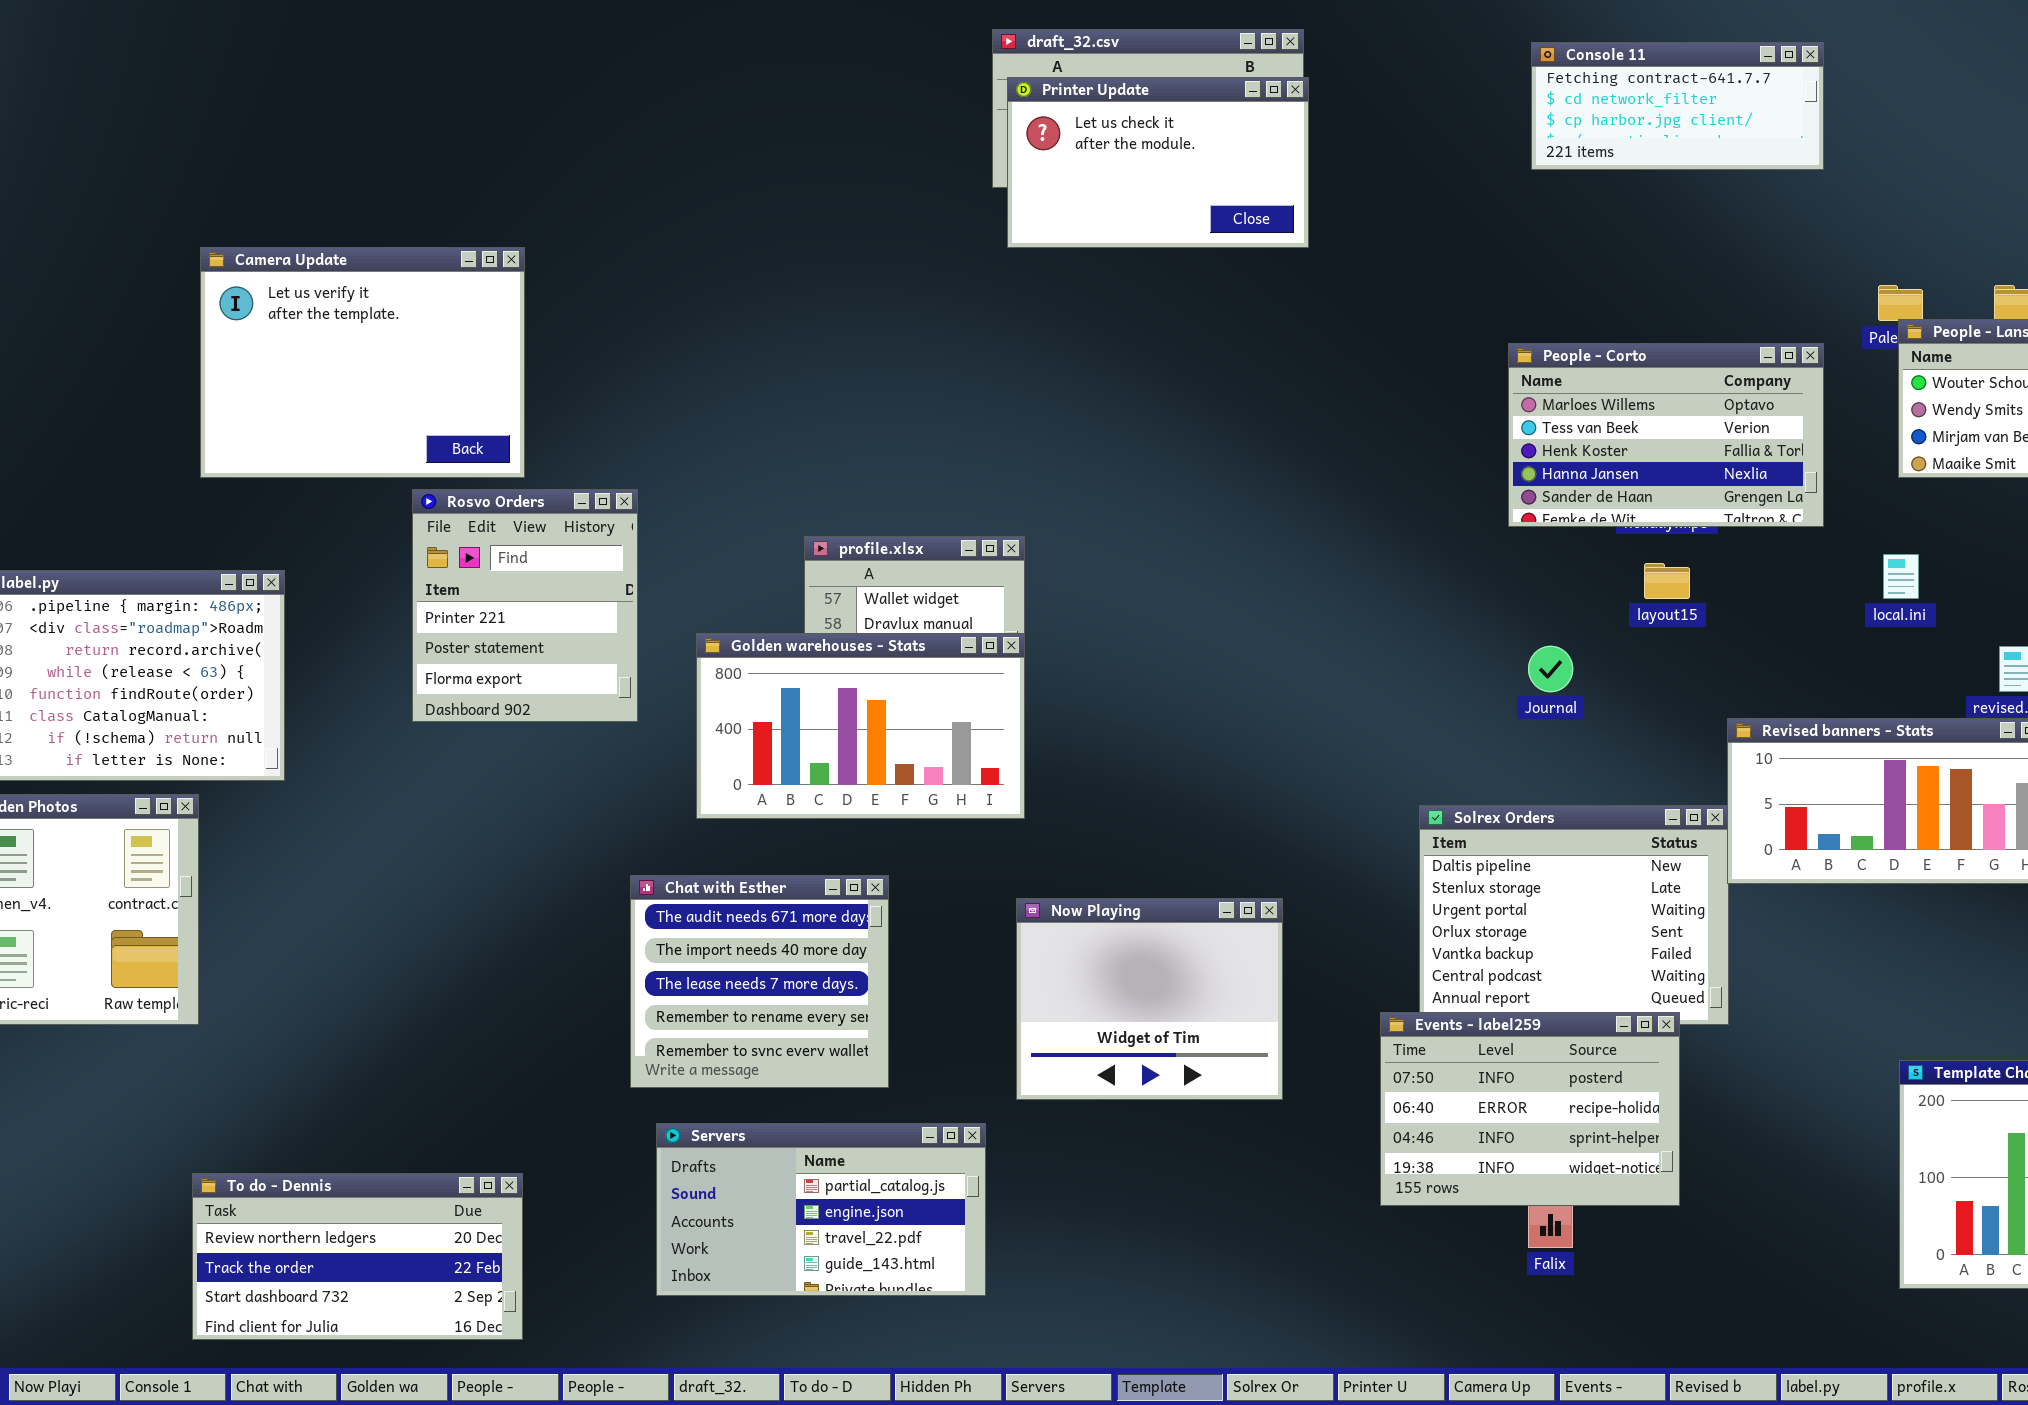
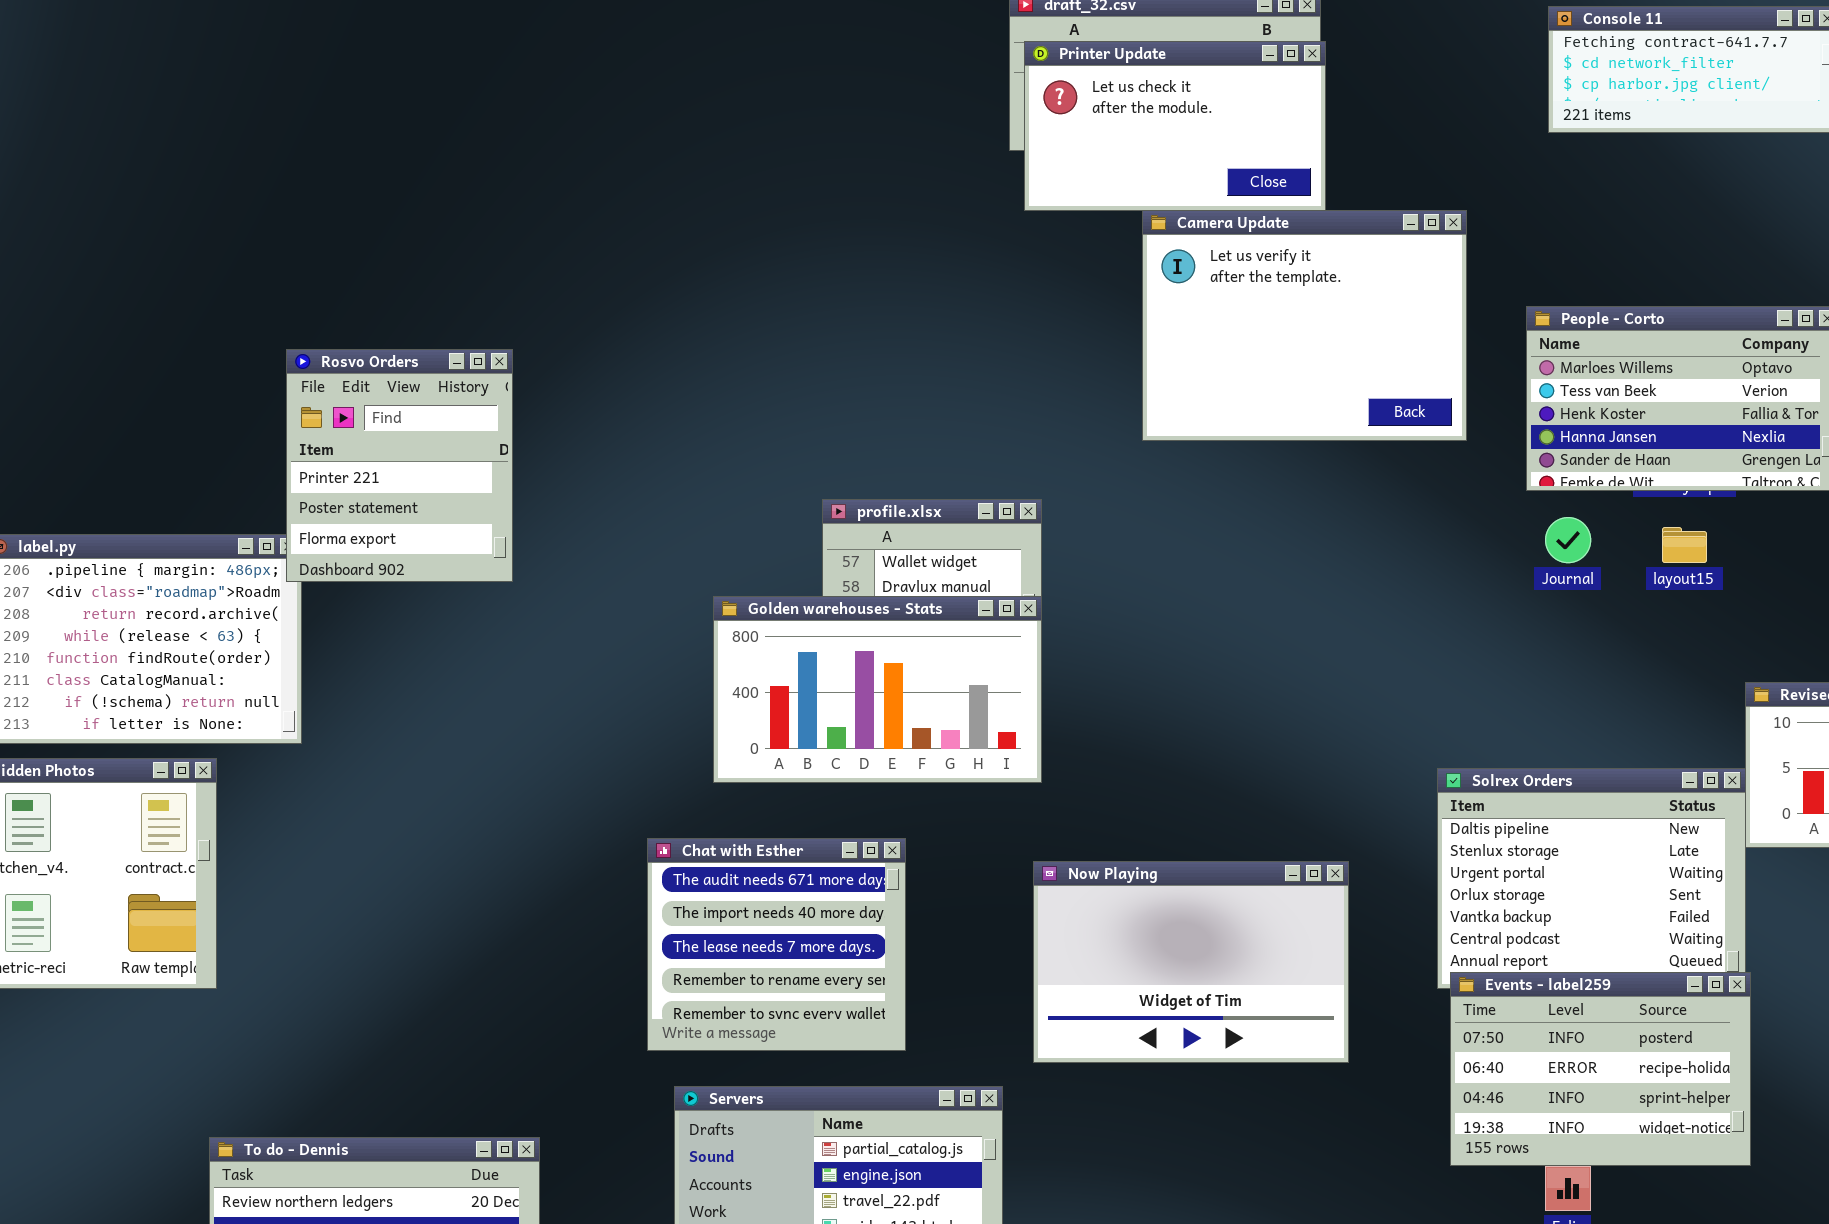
Camera Update: [200,247,525,478] -> [1142,210,1467,441], moved
Rosvo Orders: [412,489,638,722] -> [286,349,513,582], moved
Journal: [1528,646,1573,692] -> [1545,517,1591,563], moved
Now Playing: [1016,898,1283,1100] -> [1033,861,1349,1063], resized
Events - label259: [1380,1012,1680,1206] -> [1450,972,1751,1166], moved

